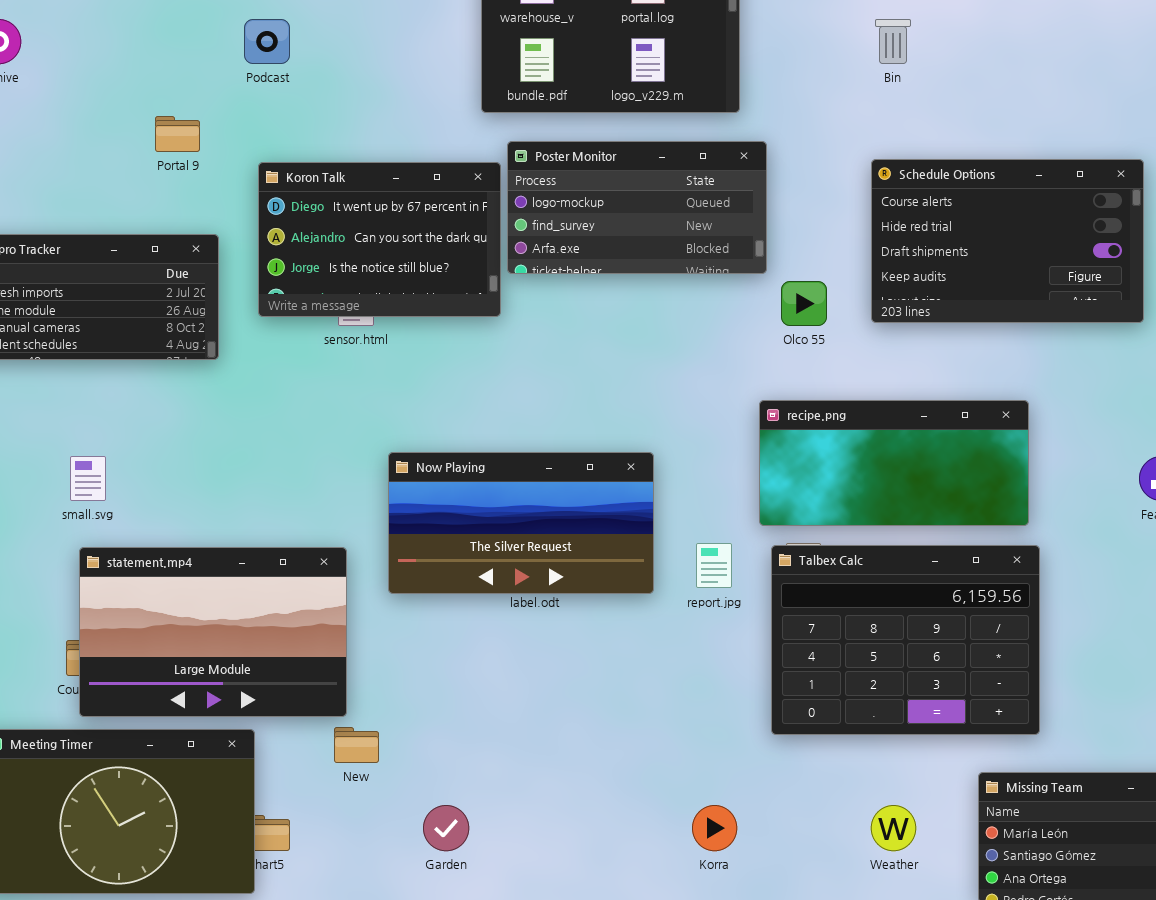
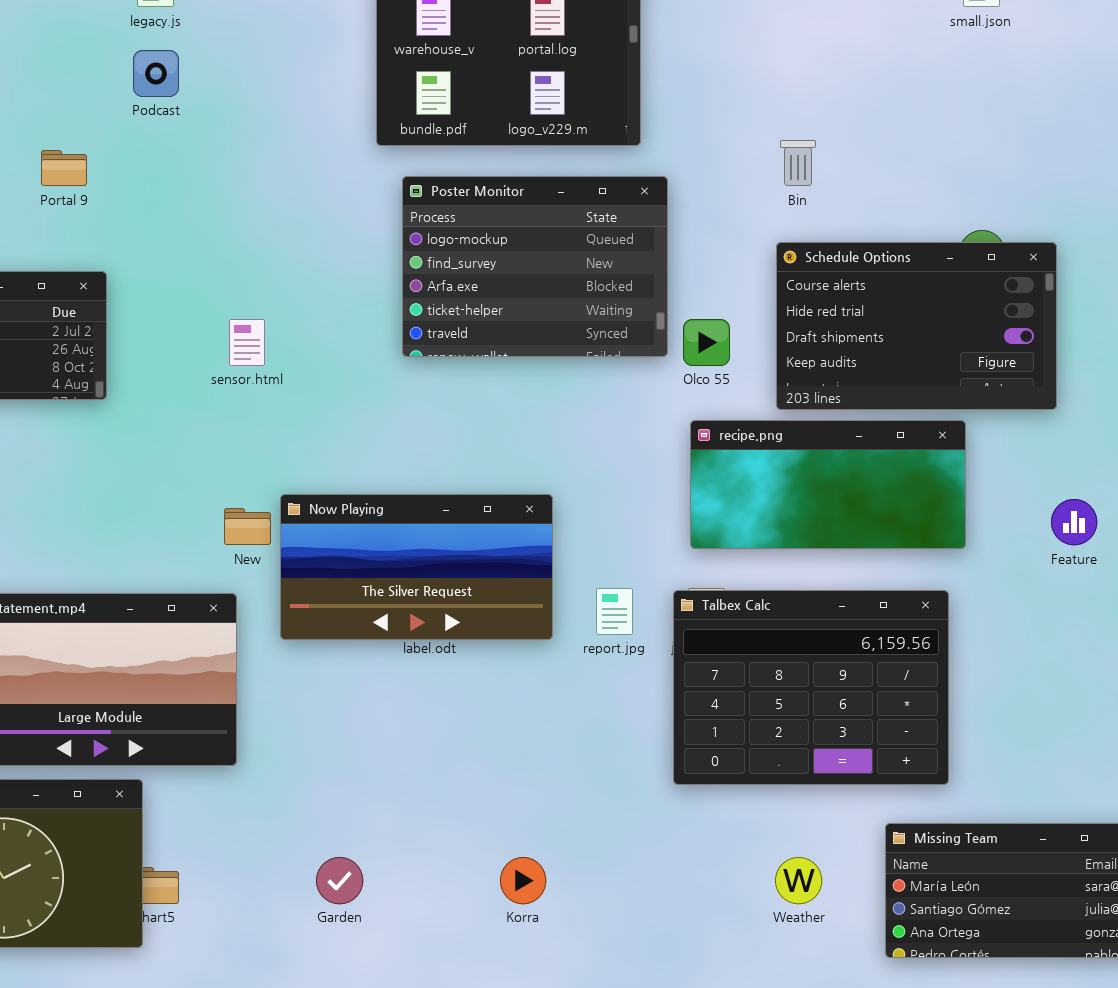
Bin: [875,19,911,64] -> [780,140,816,186], moved
Poster Monitor: [507,141,767,274] -> [402,176,668,357], resized
Schedule Options: [871,159,1144,323] -> [776,242,1057,410], moved
Koron Talk: [258,162,501,317] -> none, closed
recipe.png: [759,400,1029,526] -> [690,420,966,549], moved
New: [334,727,379,763] -> [224,508,271,545], moved
Korra: [692,805,737,851] -> [500,857,546,904], moved

